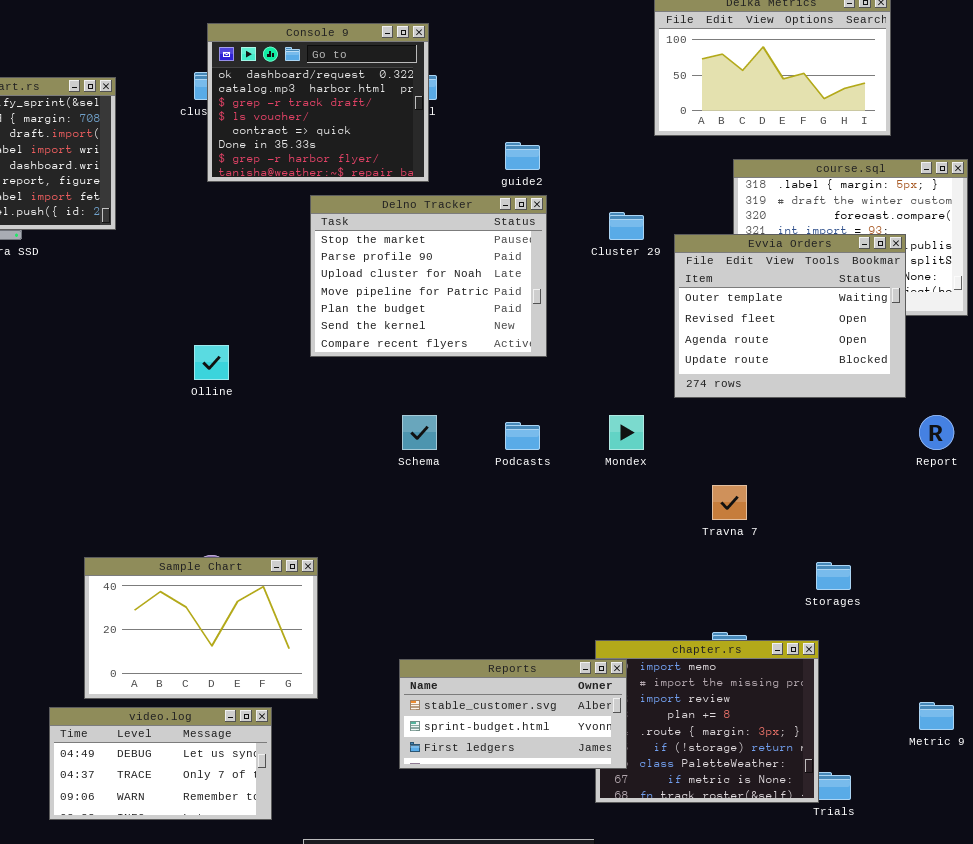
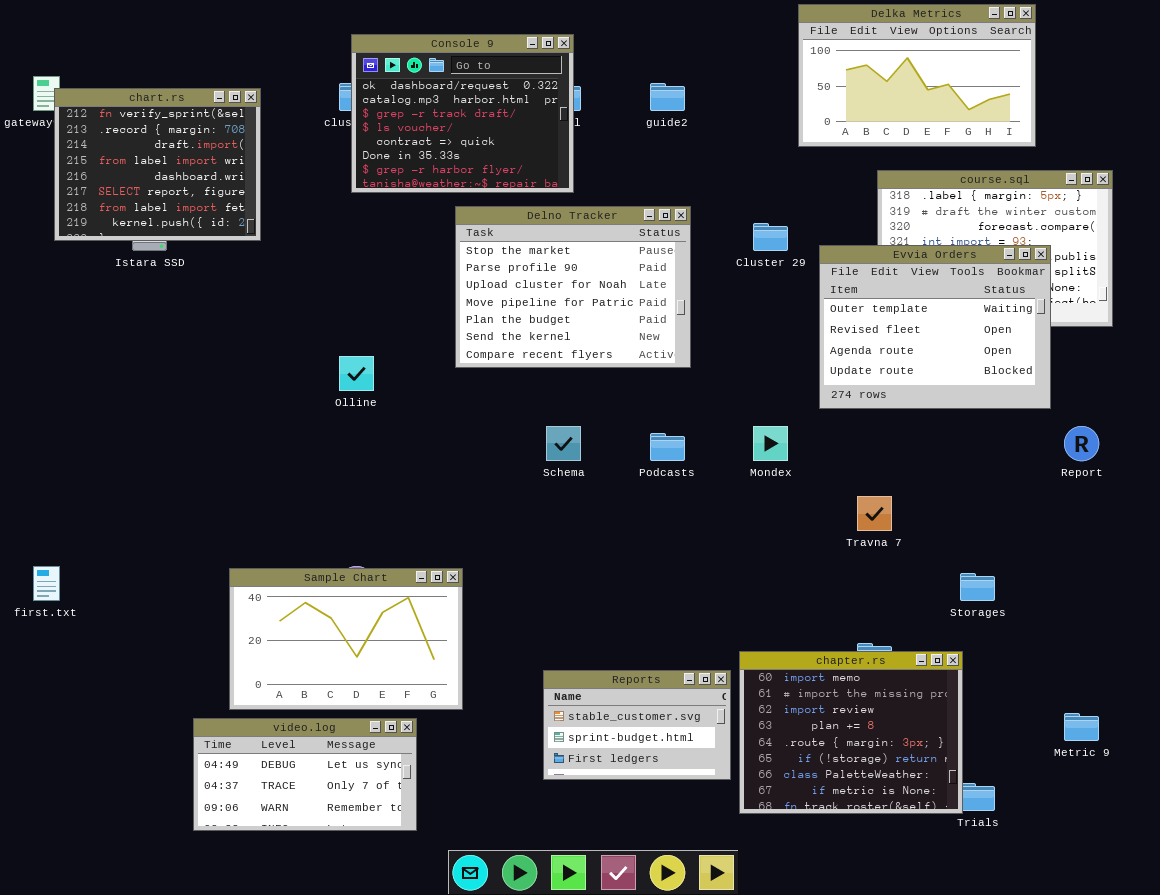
guide2: [505,142,540,170] -> [650,83,685,111], moved
Reports: [399,659,627,769] -> [543,670,731,780], resized

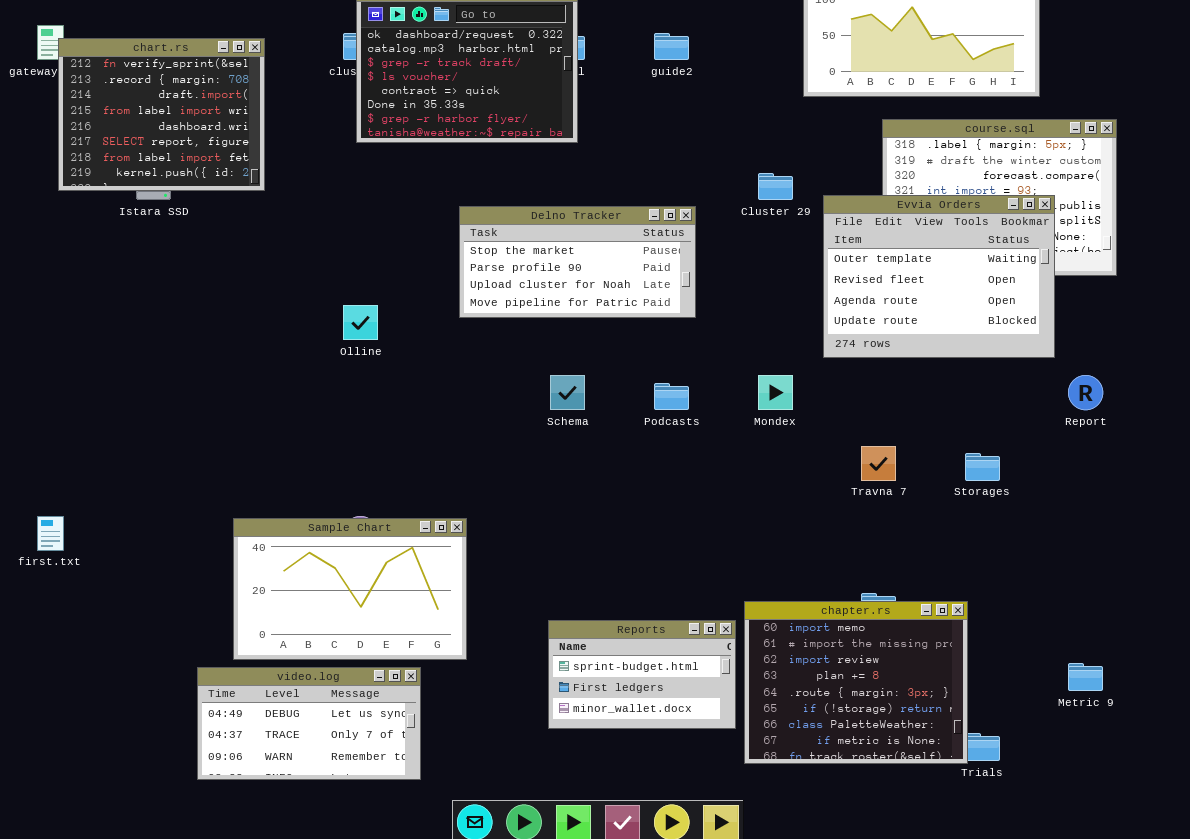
Delno Tracker: [455,206,691,368] -> [459,206,696,318], resized
Storages: [960,573,995,601] -> [965,453,1000,481], moved
Reports: [543,670,731,780] -> [548,620,736,729], scrolled down 1 row

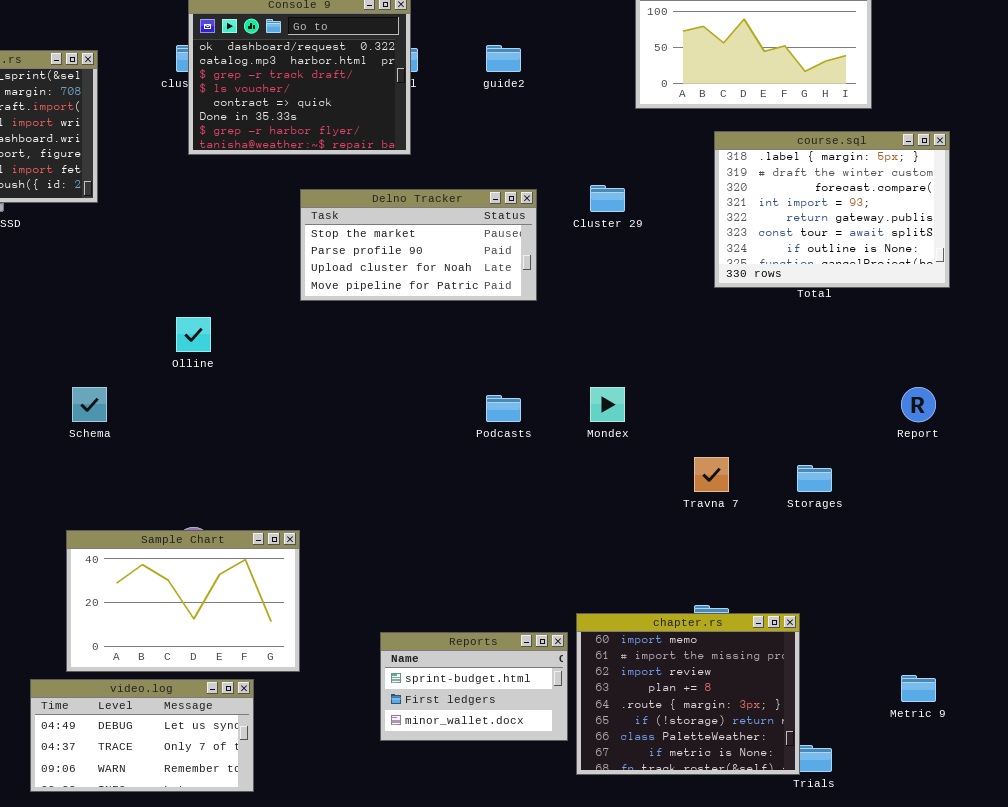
Evvia Orders: [823,195,1055,358] -> none, closed
Delno Tracker: [459,206,696,318] -> [300,189,537,301], moved
Schema: [550,375,585,410] -> [72,387,107,422], moved

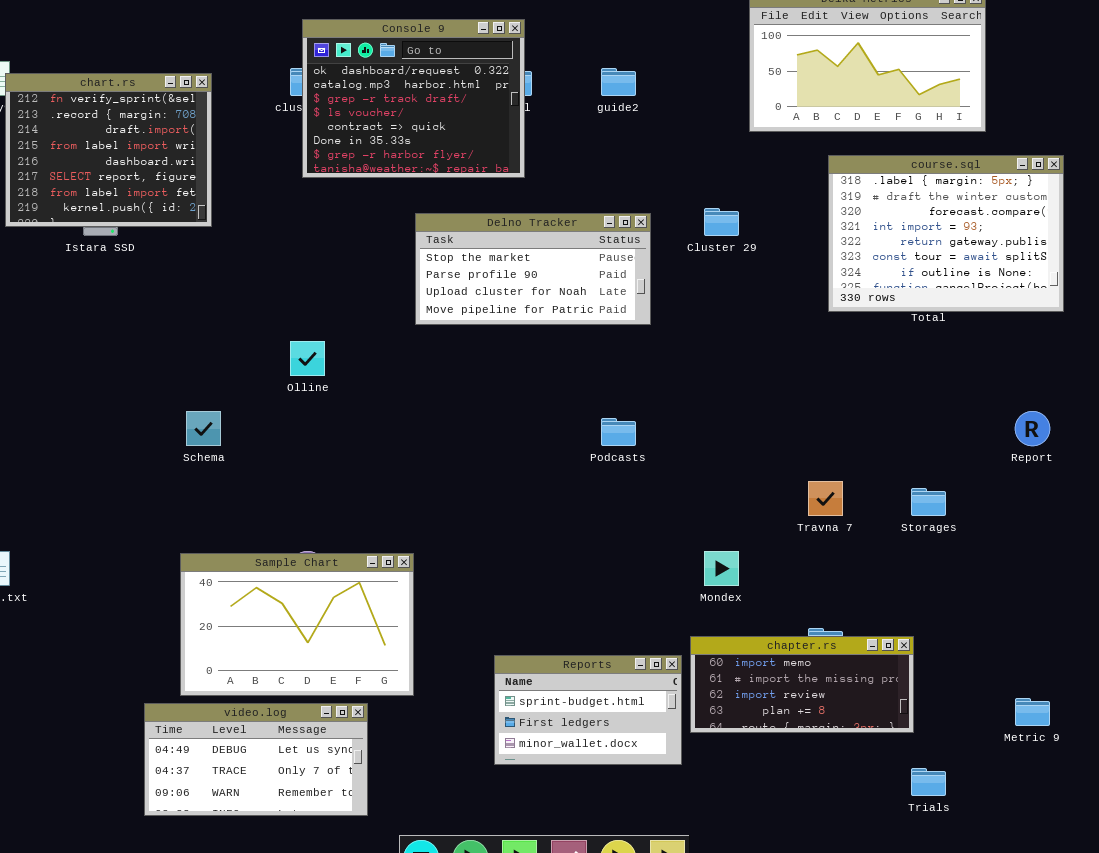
Mondex: [590,387,625,422] -> [704,551,739,586], moved
chapter.rs: [576,613,800,775] -> [690,636,914,733], resized

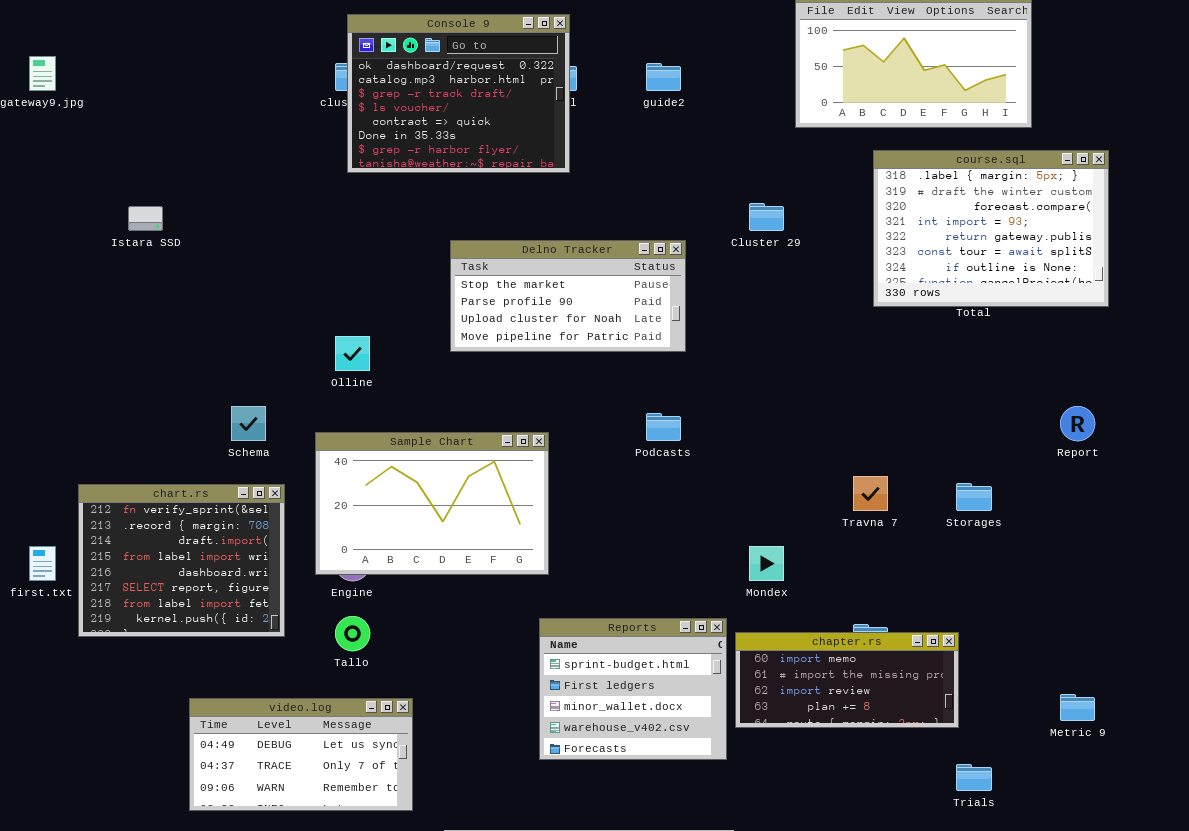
chart.rs: [5,73,212,227] -> [78,484,285,637], moved
Delno Tracker: [415,213,651,325] -> [450,240,686,352], moved
Sample Chart: [180,553,414,696] -> [315,432,549,575], moved
Reports: [494,655,682,765] -> [539,618,727,760], resized

